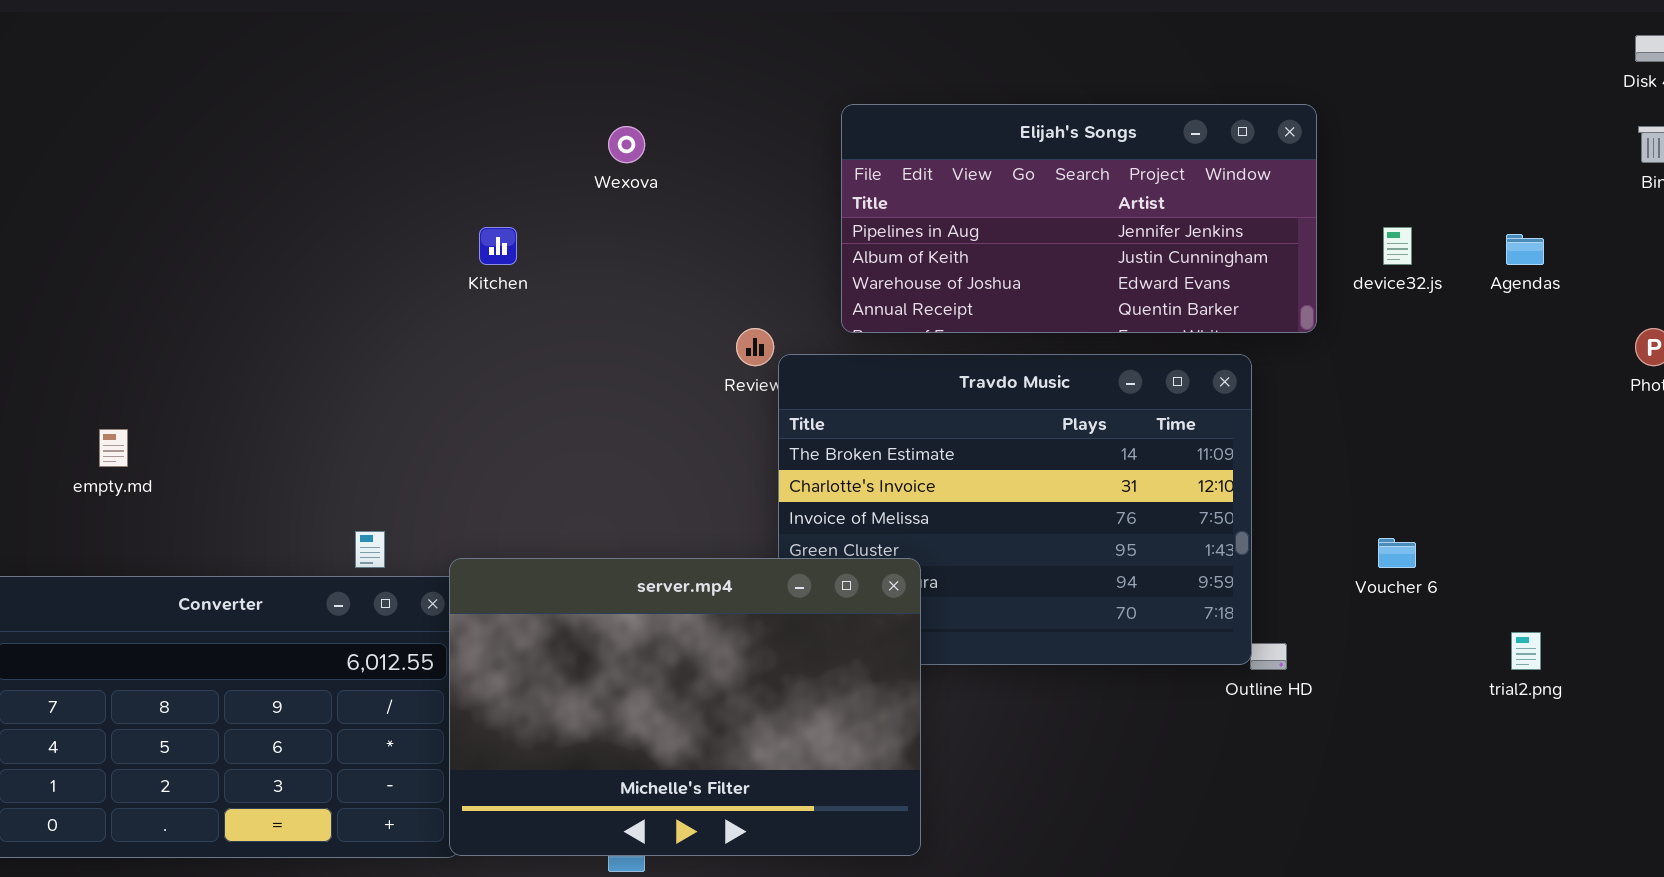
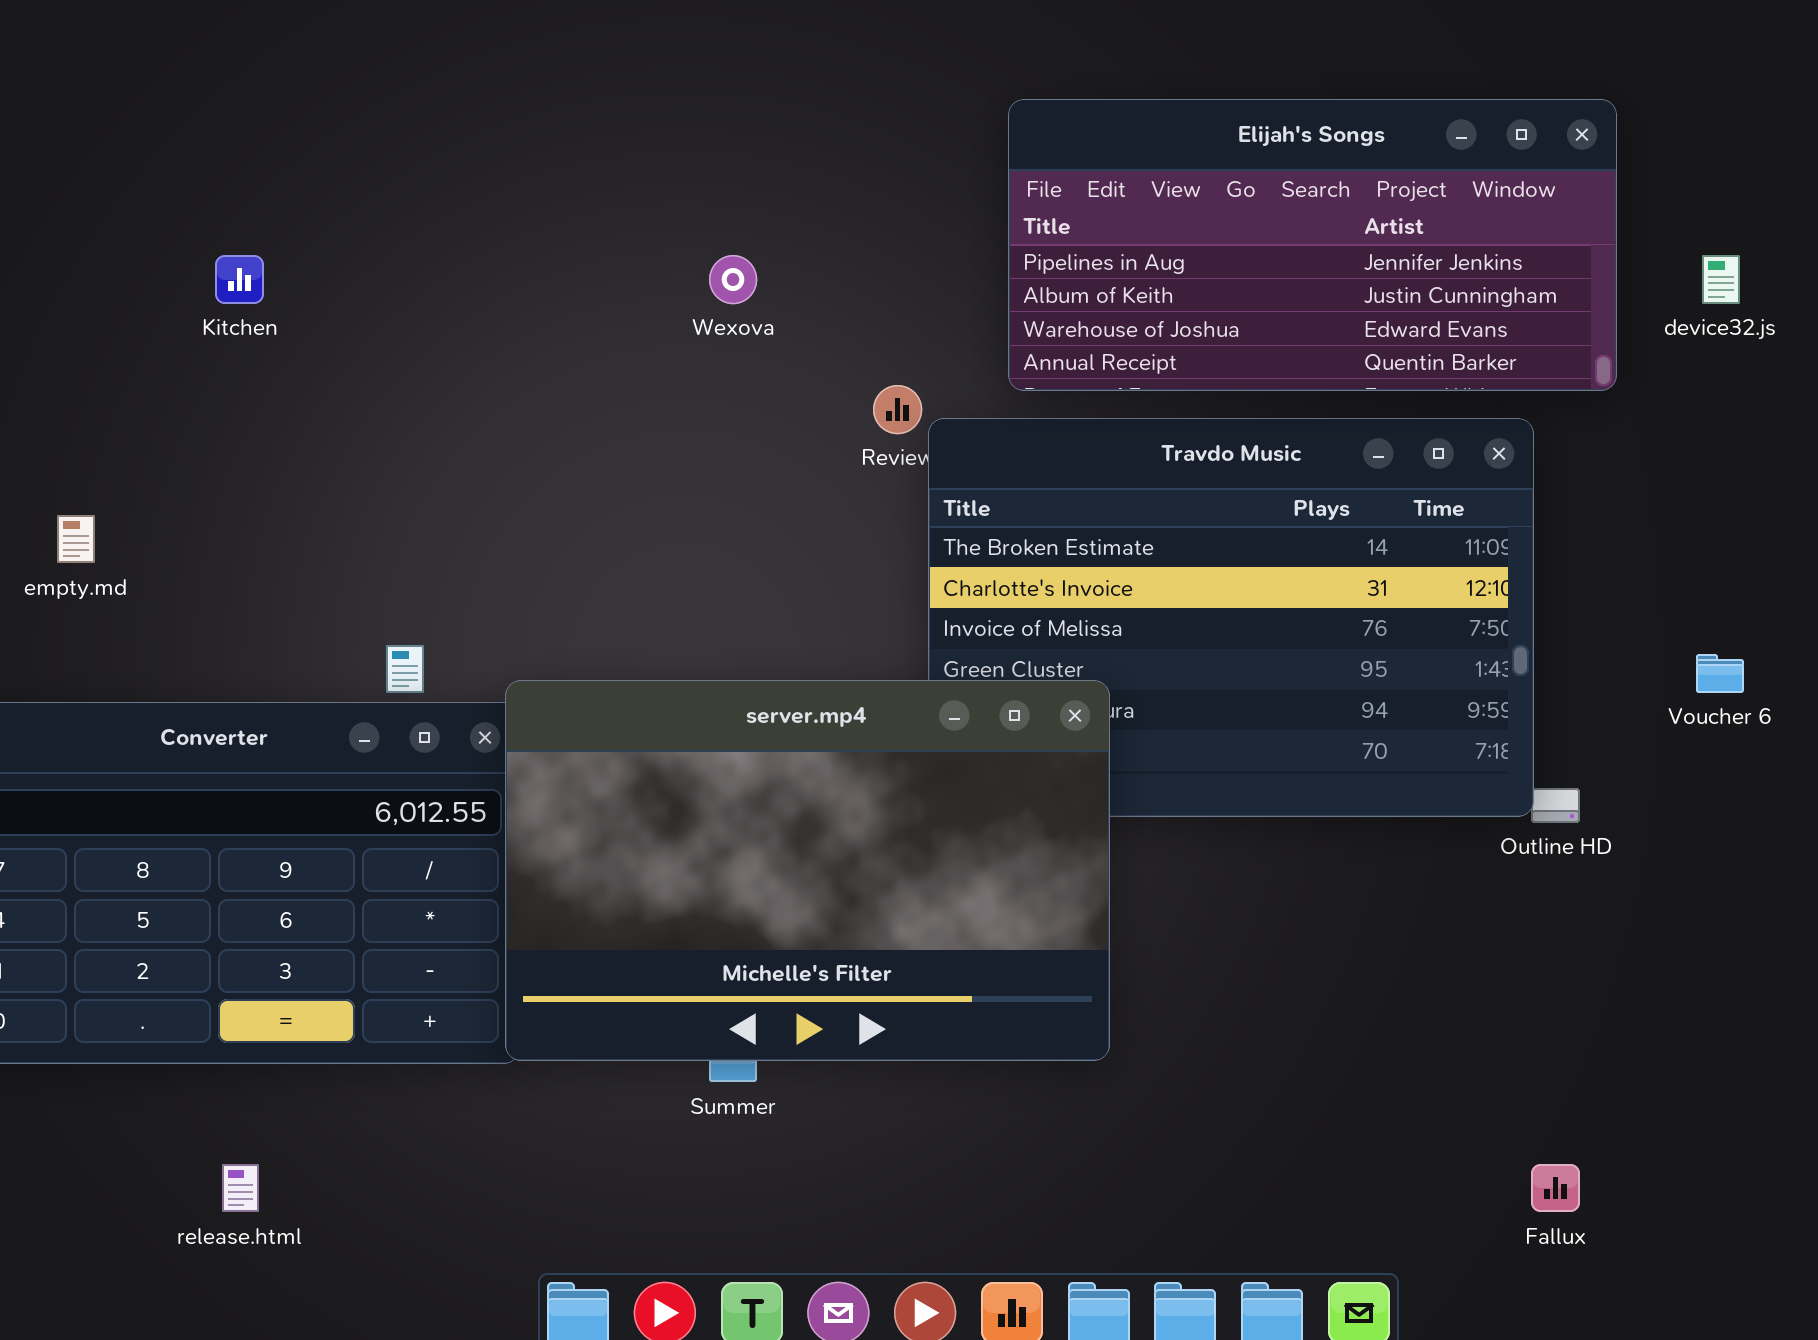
Wexova: [608,126,645,163] -> [709,255,757,304], moved
Kitchen: [479,227,517,265] -> [215,255,264,304], moved

